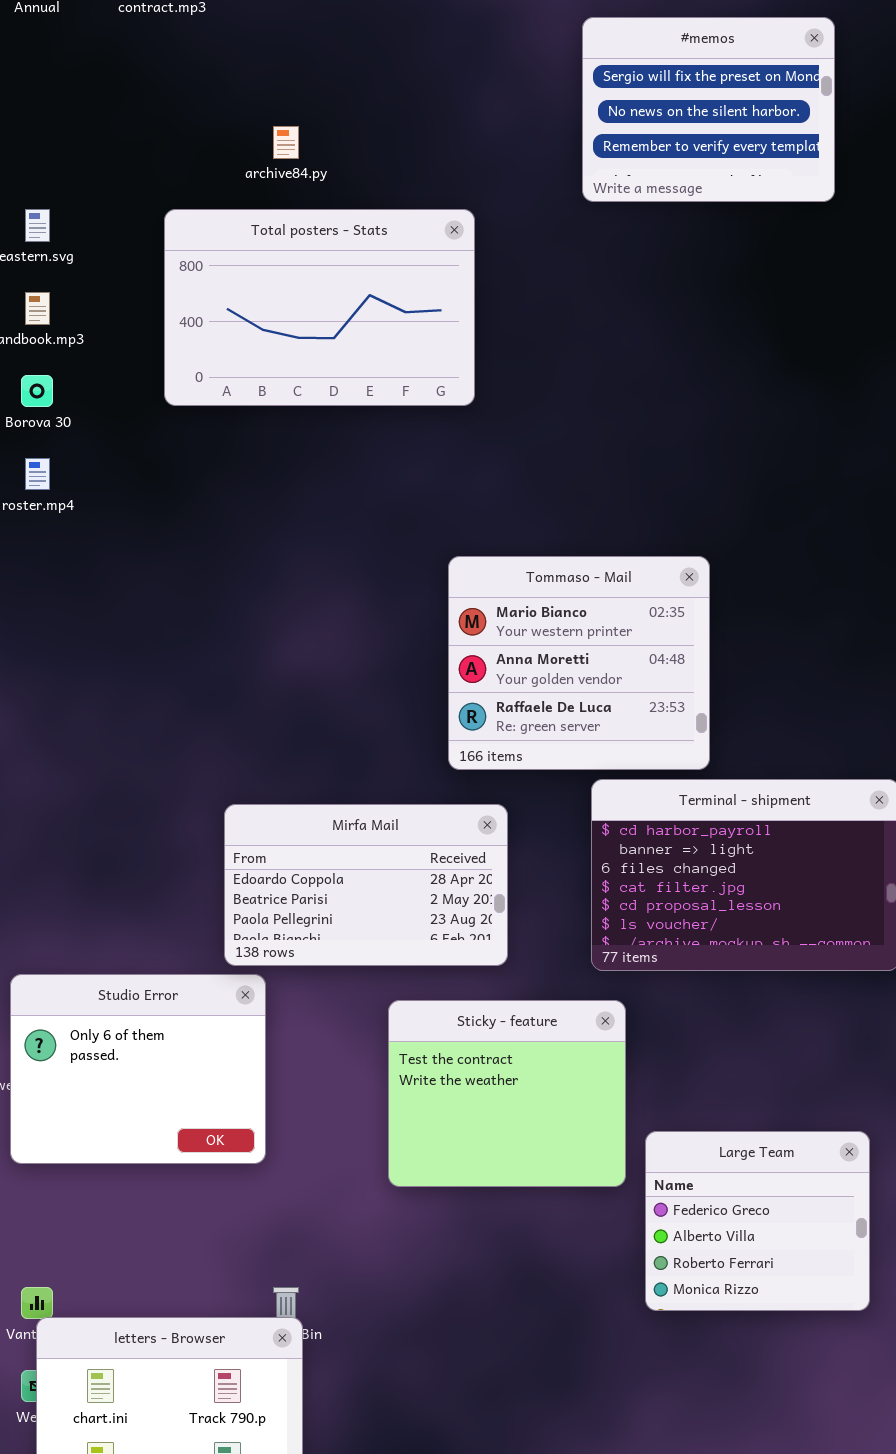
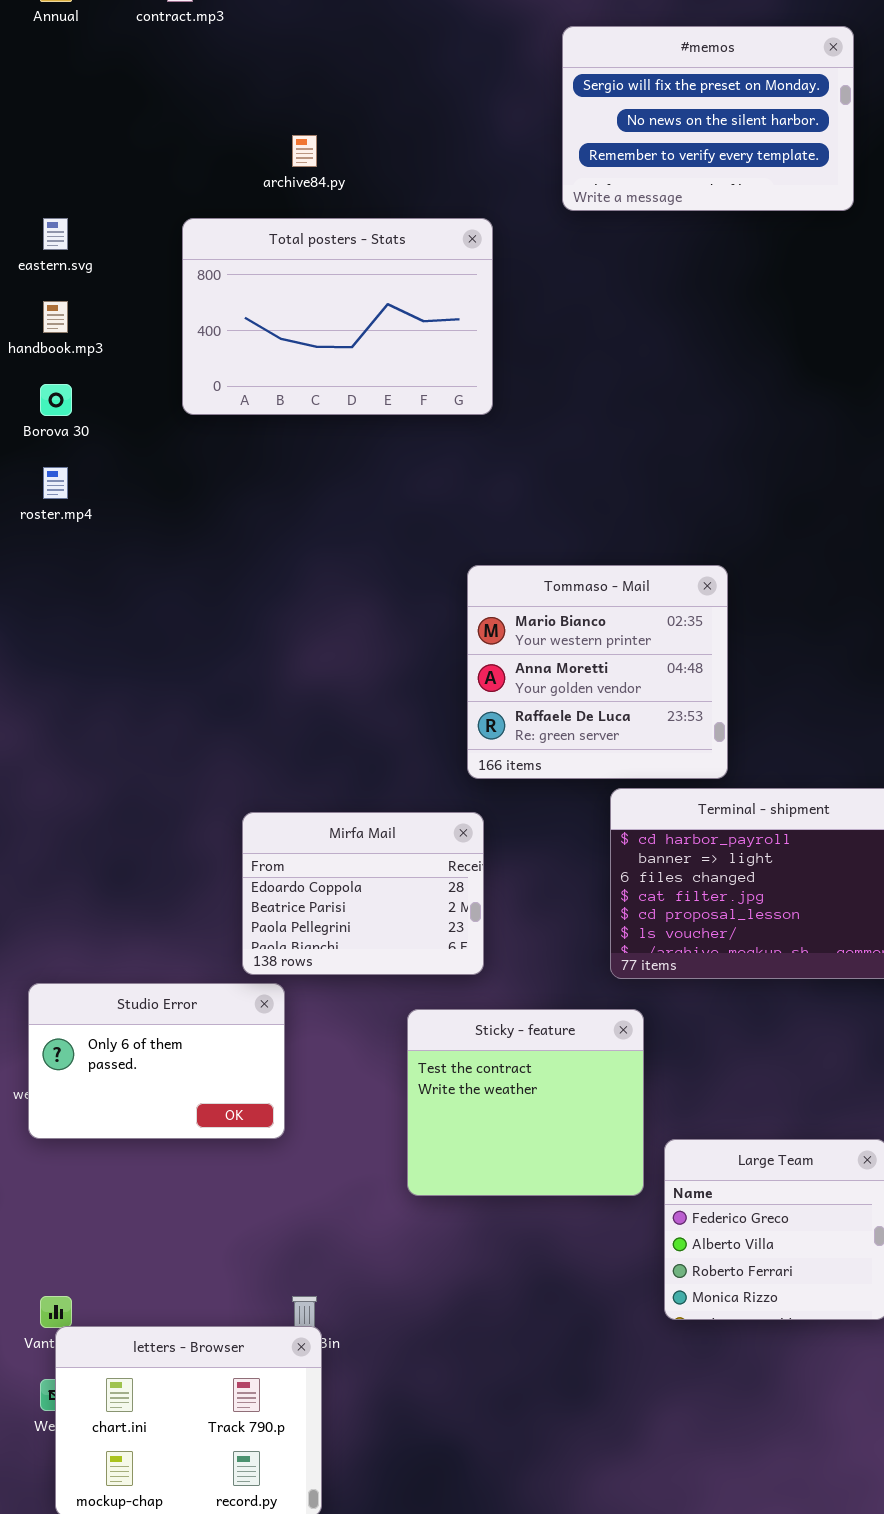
#memos: [582,17,835,202] -> [562,26,854,211], resized
Mirfa Mail: [224,804,508,966] -> [242,812,484,975], resized
Studio Error: [10,974,266,1164] -> [28,983,285,1139], resized

